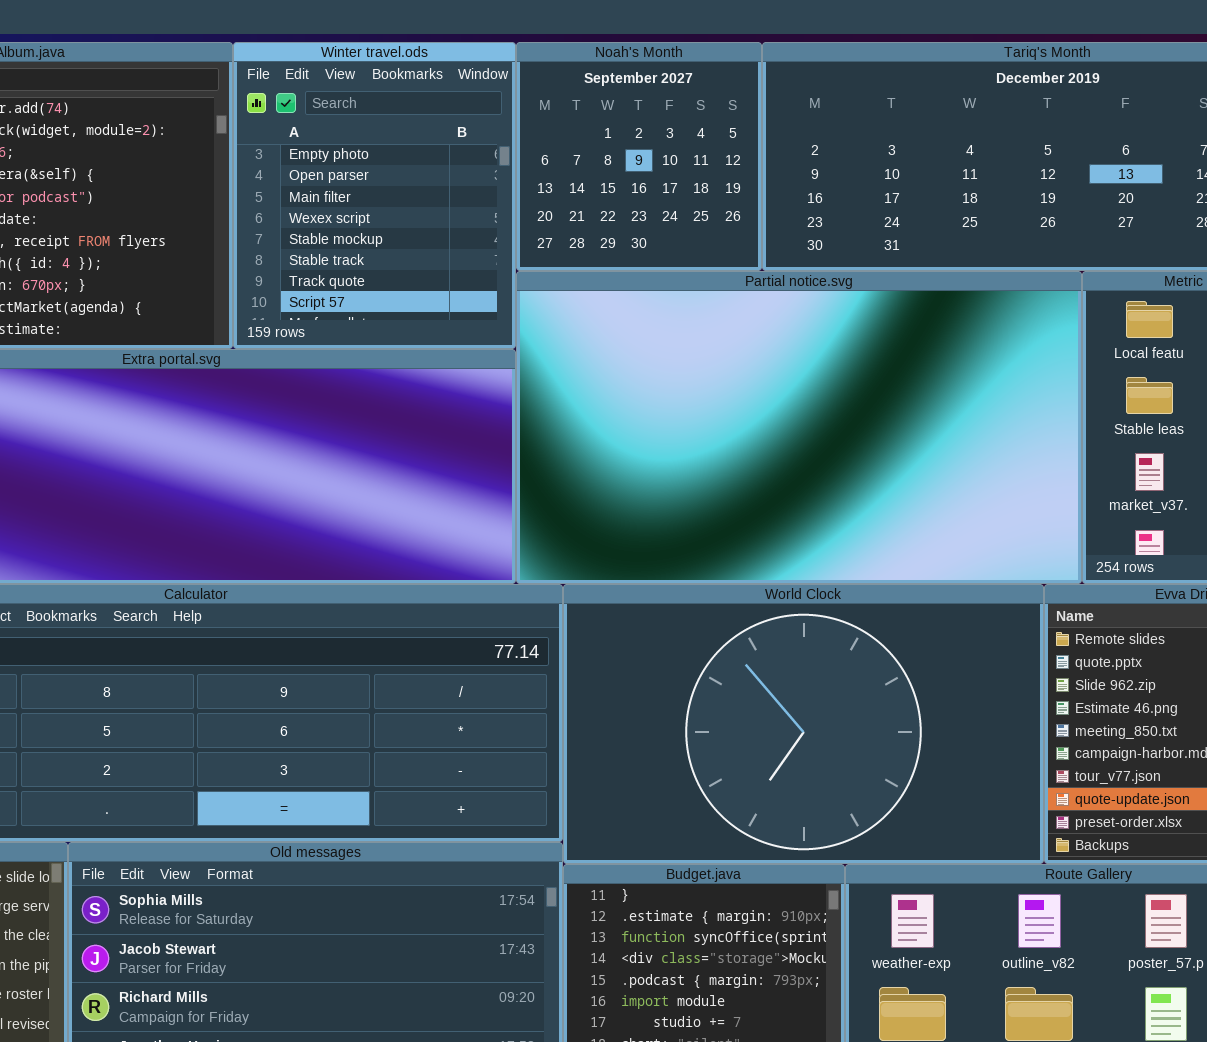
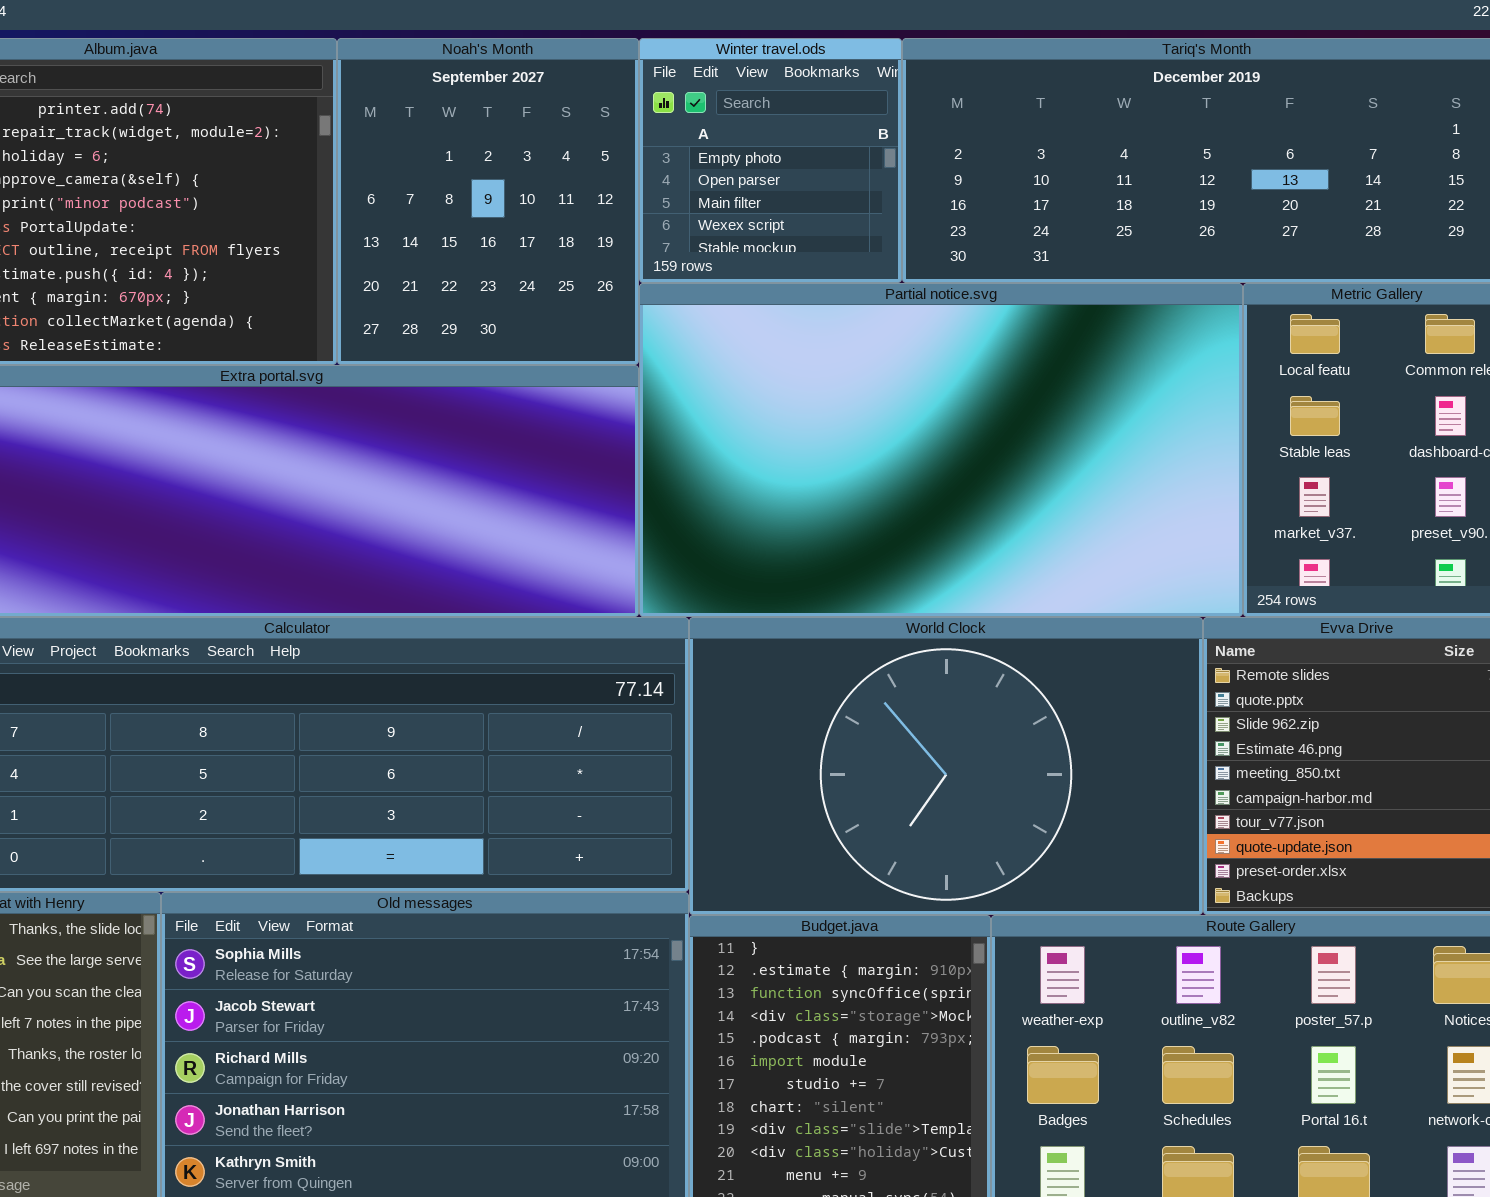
Winter travel.ods: [233,42,516,349] -> [639,38,902,283], moved, resized
Noah's Month: [516,42,762,271] -> [337,38,639,365], moved, resized

